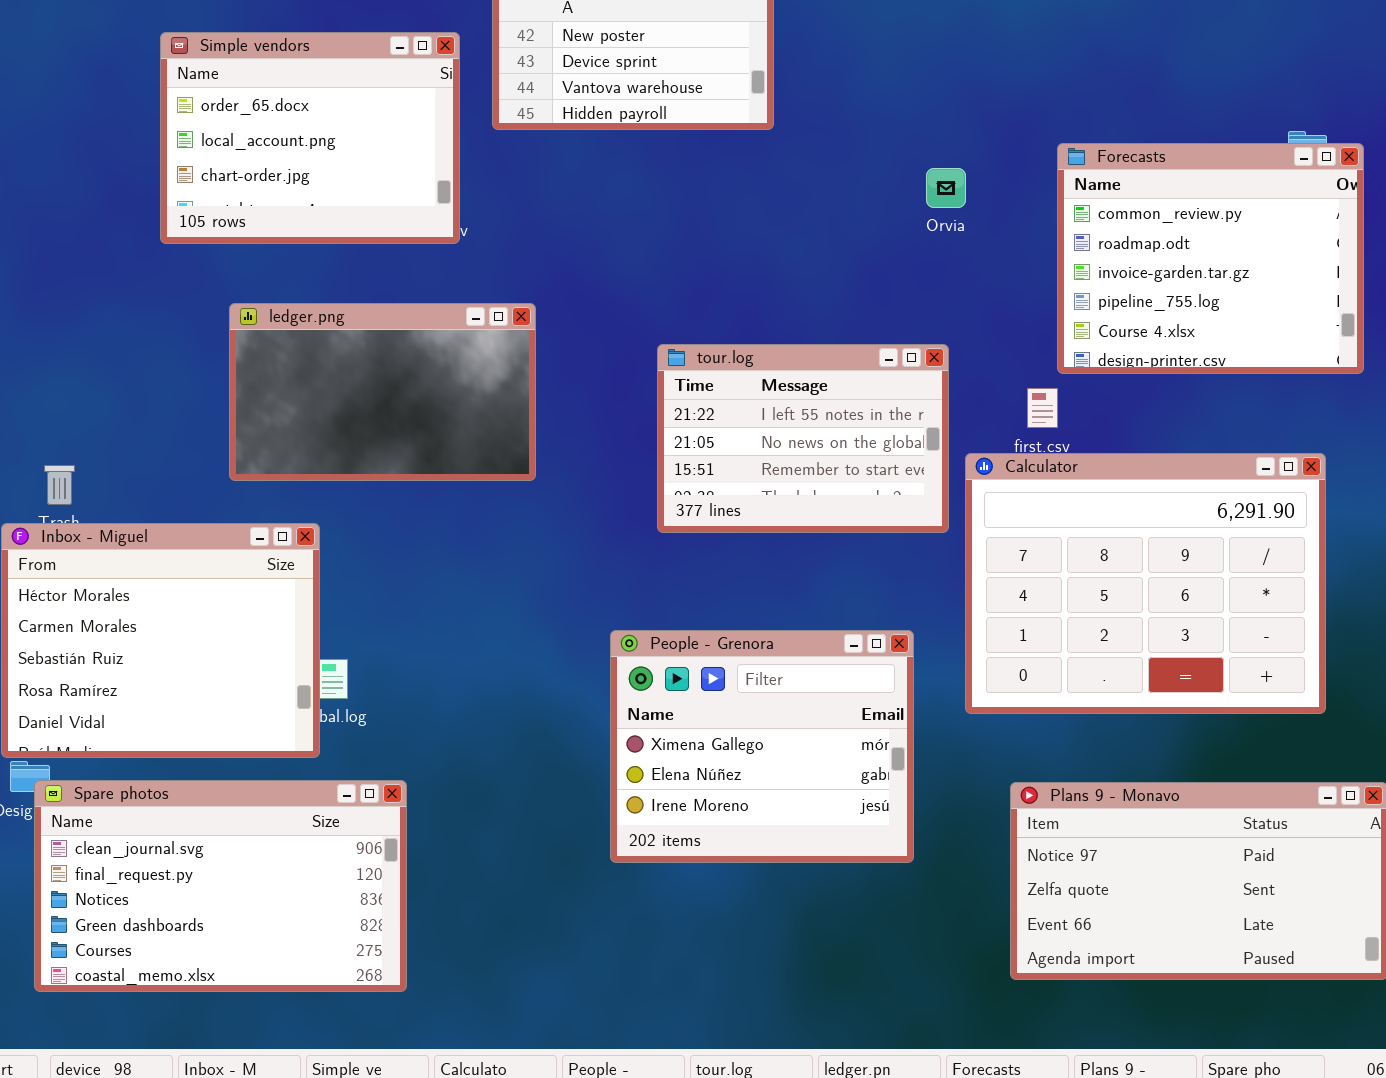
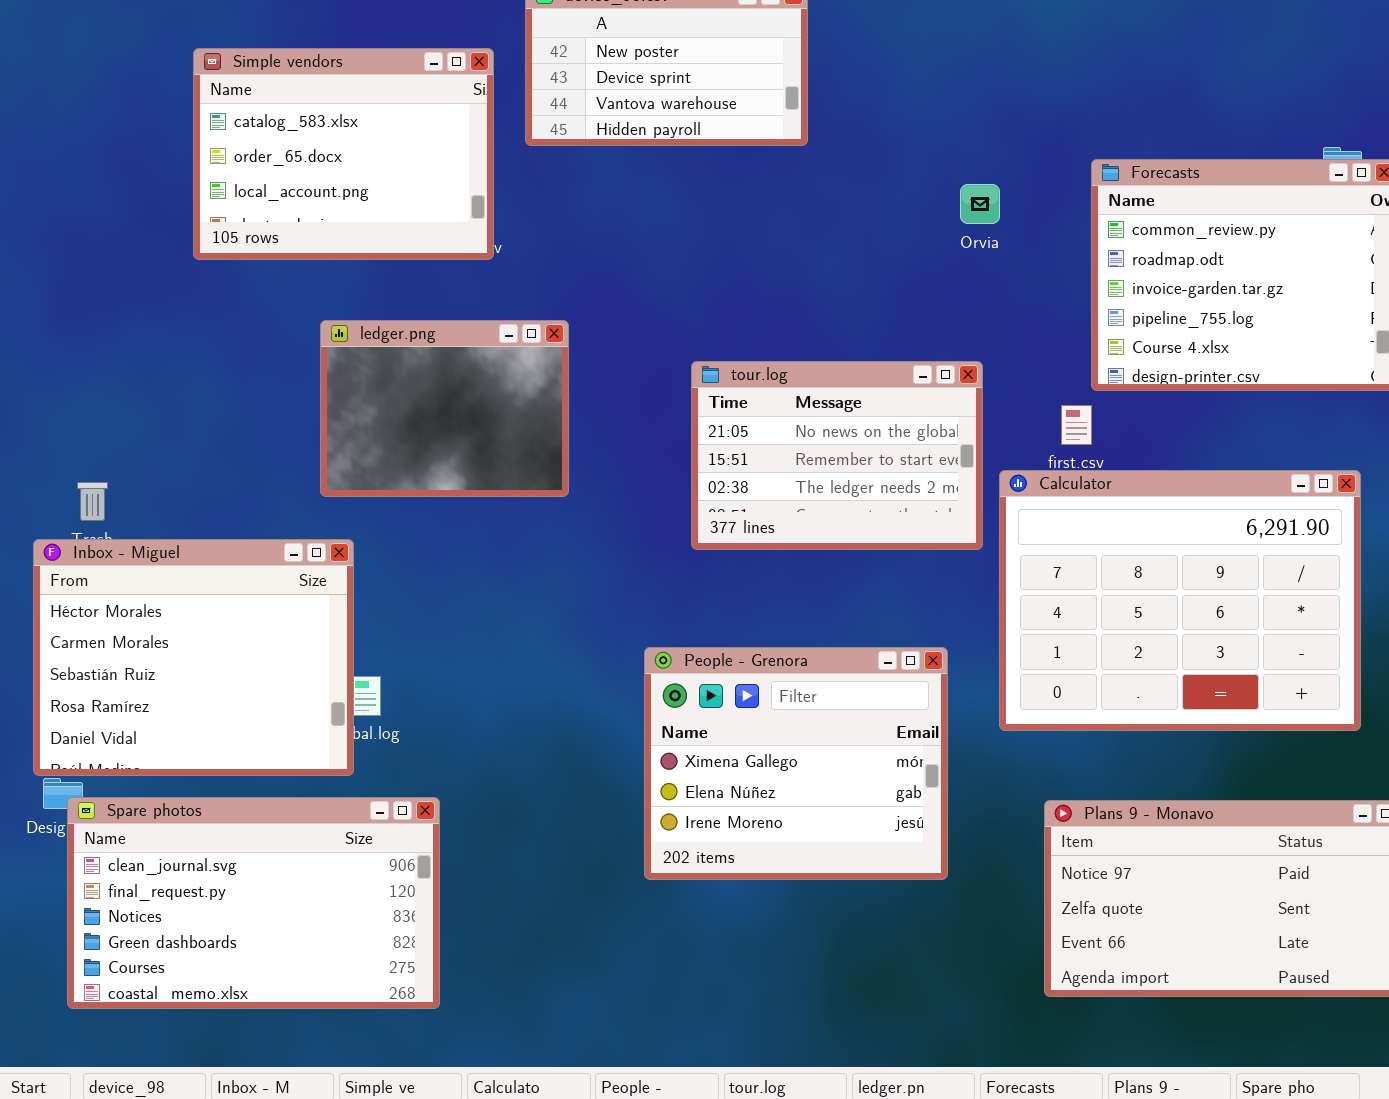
Simple vendors: [160,32,460,244] -> [193,48,494,260], scrolled up 1 row
ledger.png: [229,303,536,481] -> [320,320,569,497], resized
tour.log: [657,344,949,533] -> [691,361,983,550], scrolled down 1 row

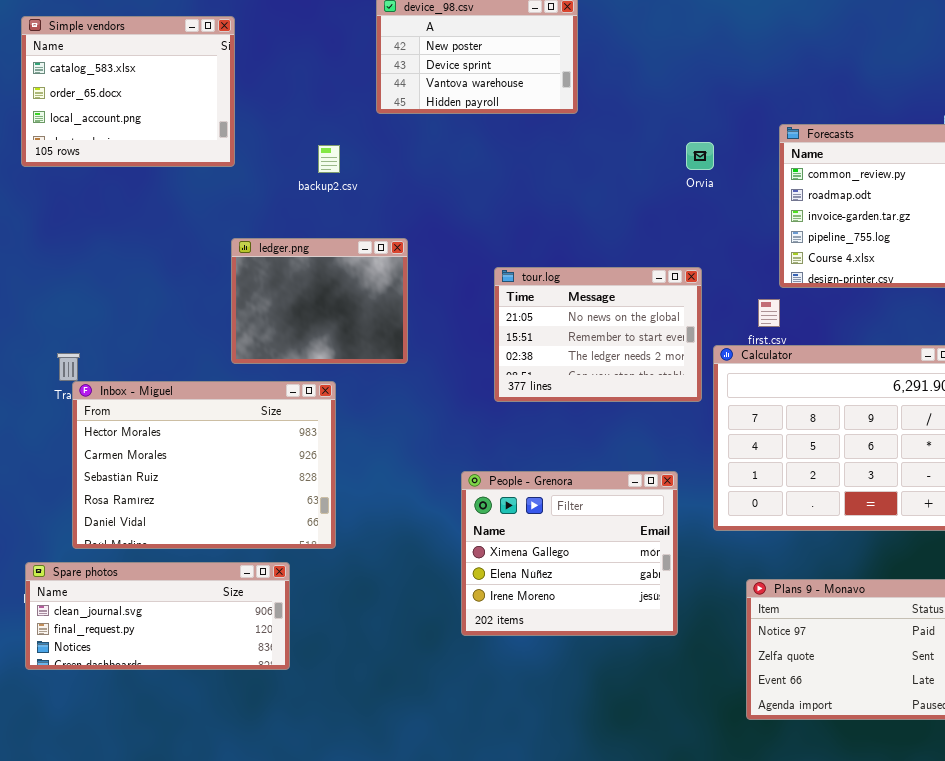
Simple vendors: [193,48,494,260] -> [21,16,235,167], moved
Inbox - Miguel: [33,539,354,776] -> [72,381,336,549], moved, resized
Spare photos: [67,797,440,1009] -> [25,562,290,670], moved, resized

